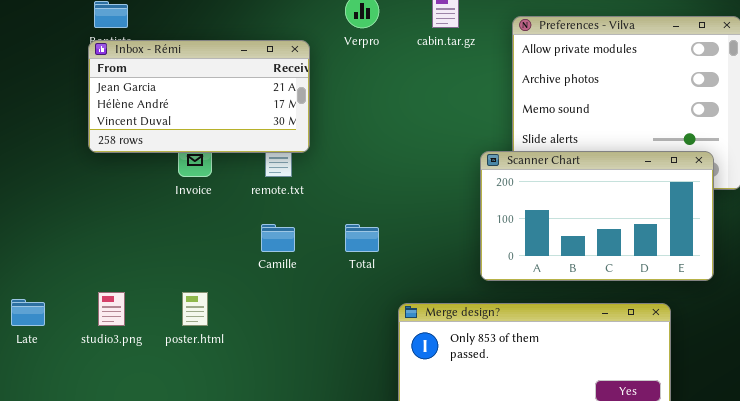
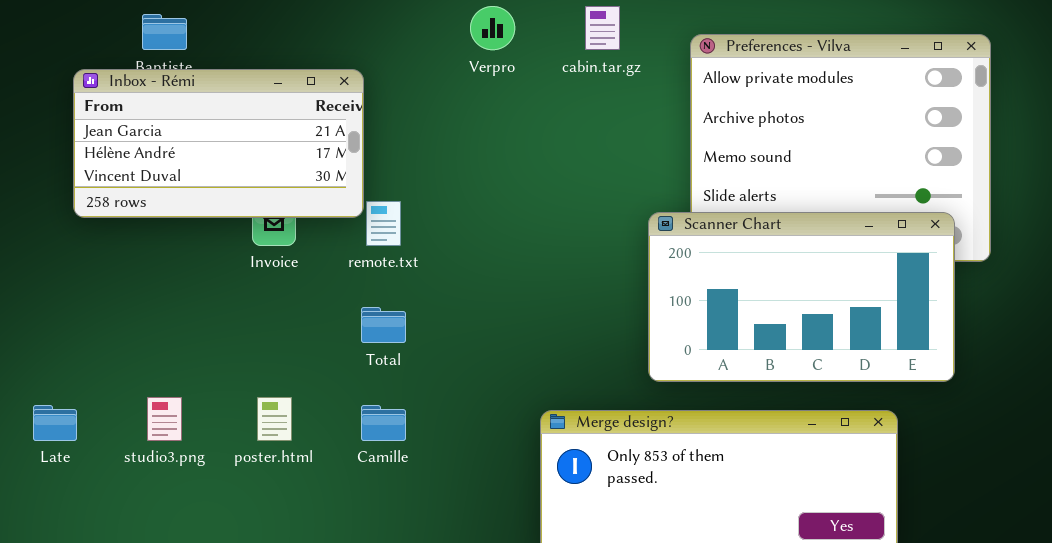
Inbox - Rémi: [88,40,310,153] -> [73,69,364,218], moved
Camille: [261,224,295,252] -> [361,405,406,441], moved
Total: [345,224,379,252] -> [361,307,406,343], moved

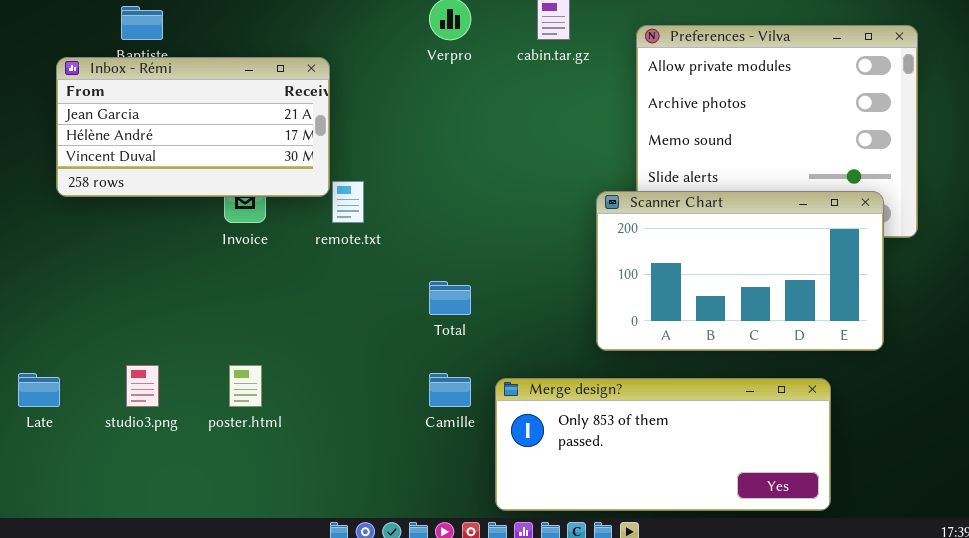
Total: [361,307,406,343] -> [429,281,471,315], moved
Camille: [361,405,406,441] -> [429,373,471,407], moved

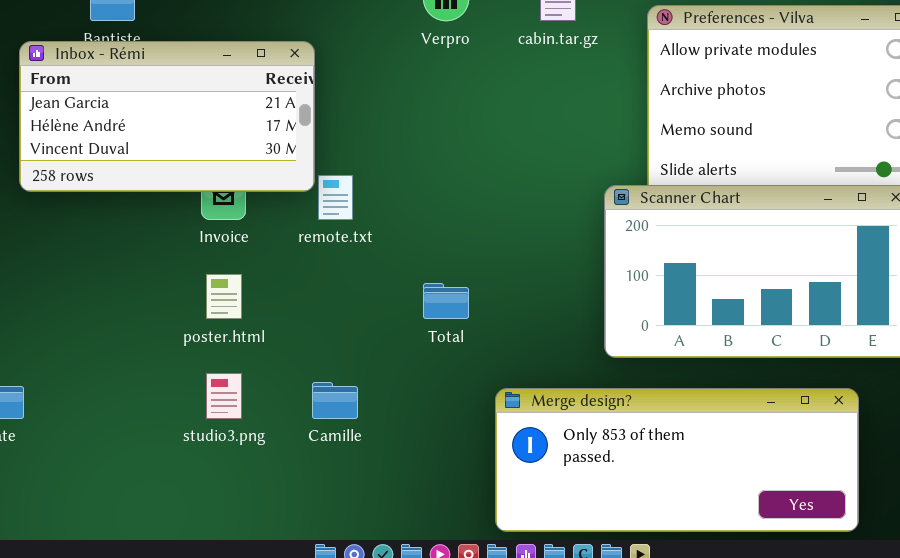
studio3.png: [126,365,159,407] -> [206,373,242,419], moved
poster.html: [229,365,262,407] -> [206,274,242,319], moved
Camille: [429,373,471,407] -> [312,382,358,419], moved

